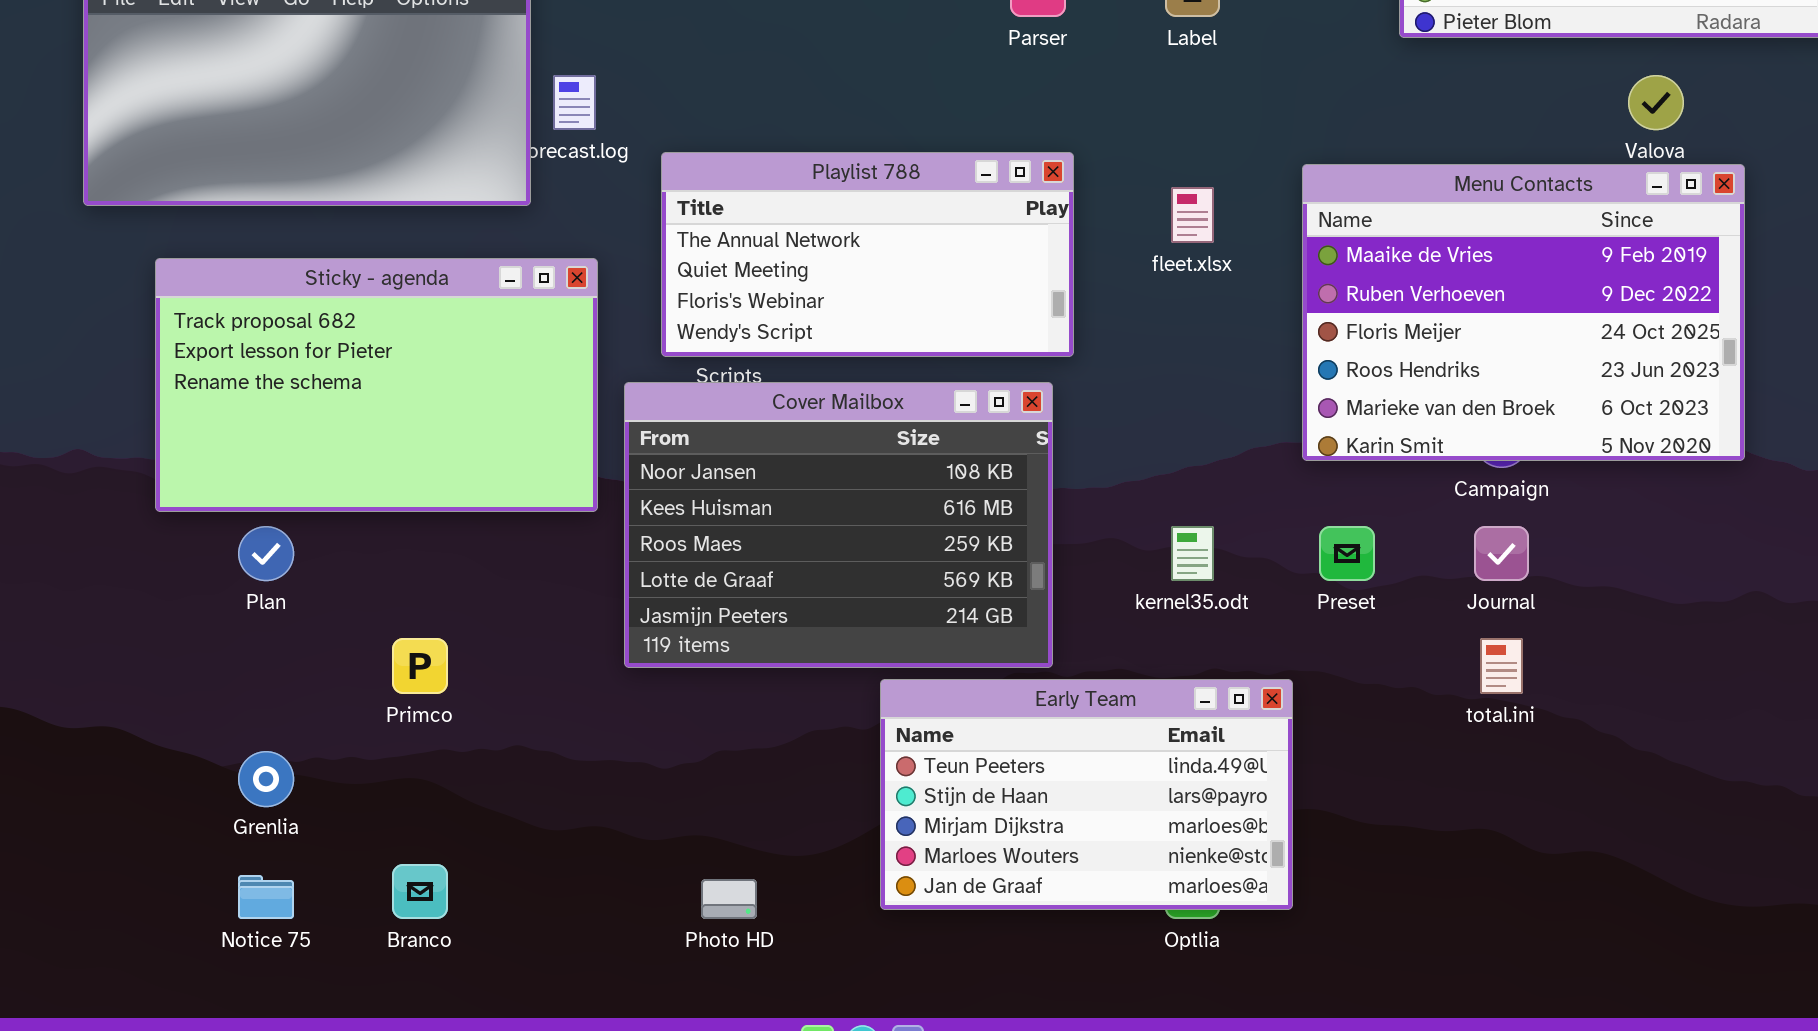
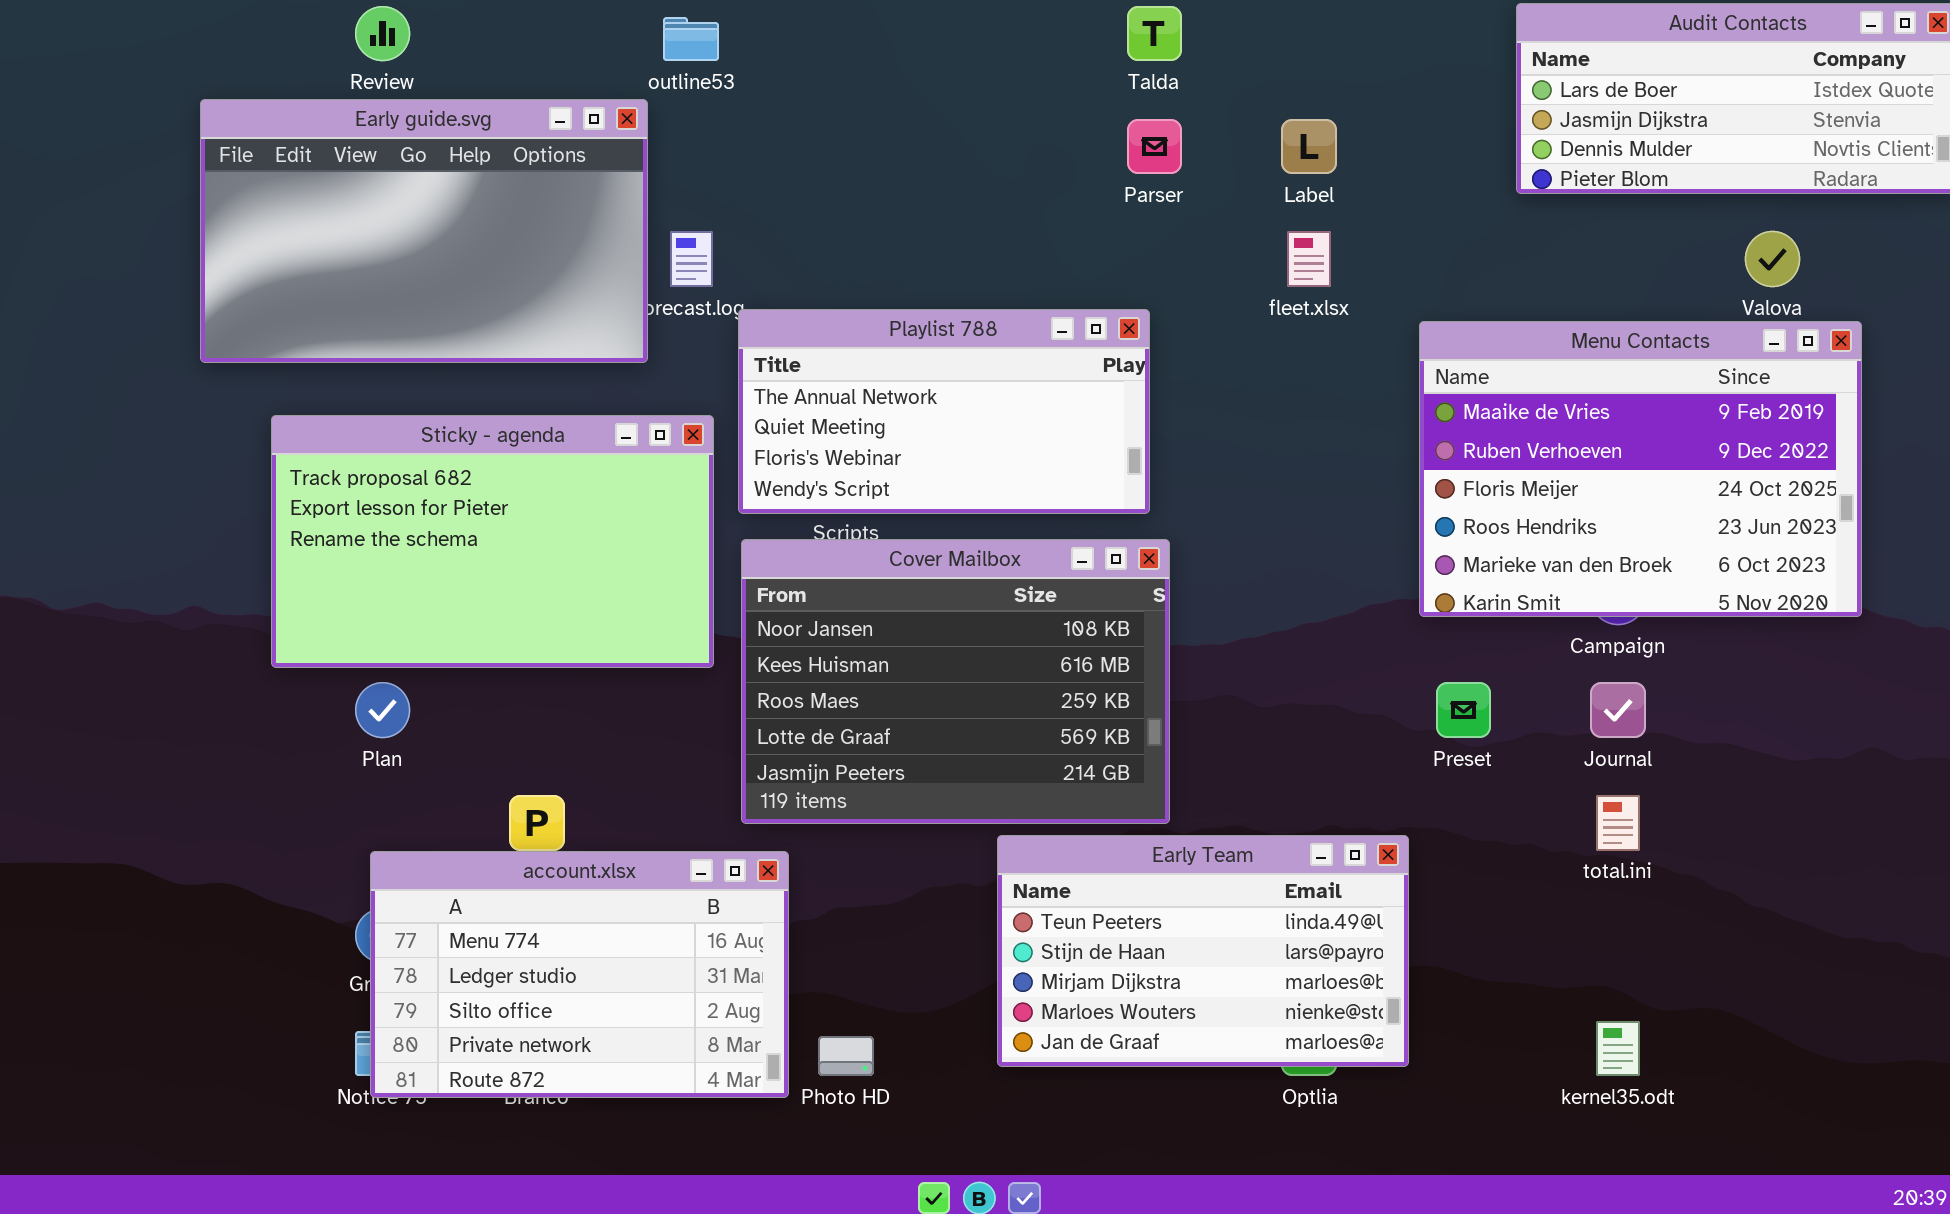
Playlist 788: [661,152,1074,357] -> [738,309,1150,514], moved
fleet.xlsx: [1171,187,1214,243] -> [1287,231,1331,287], moved
kernel35.odt: [1171,526,1214,581] -> [1596,1021,1640,1076], moved
account.xlsx: none -> [370,851,789,1098], opened

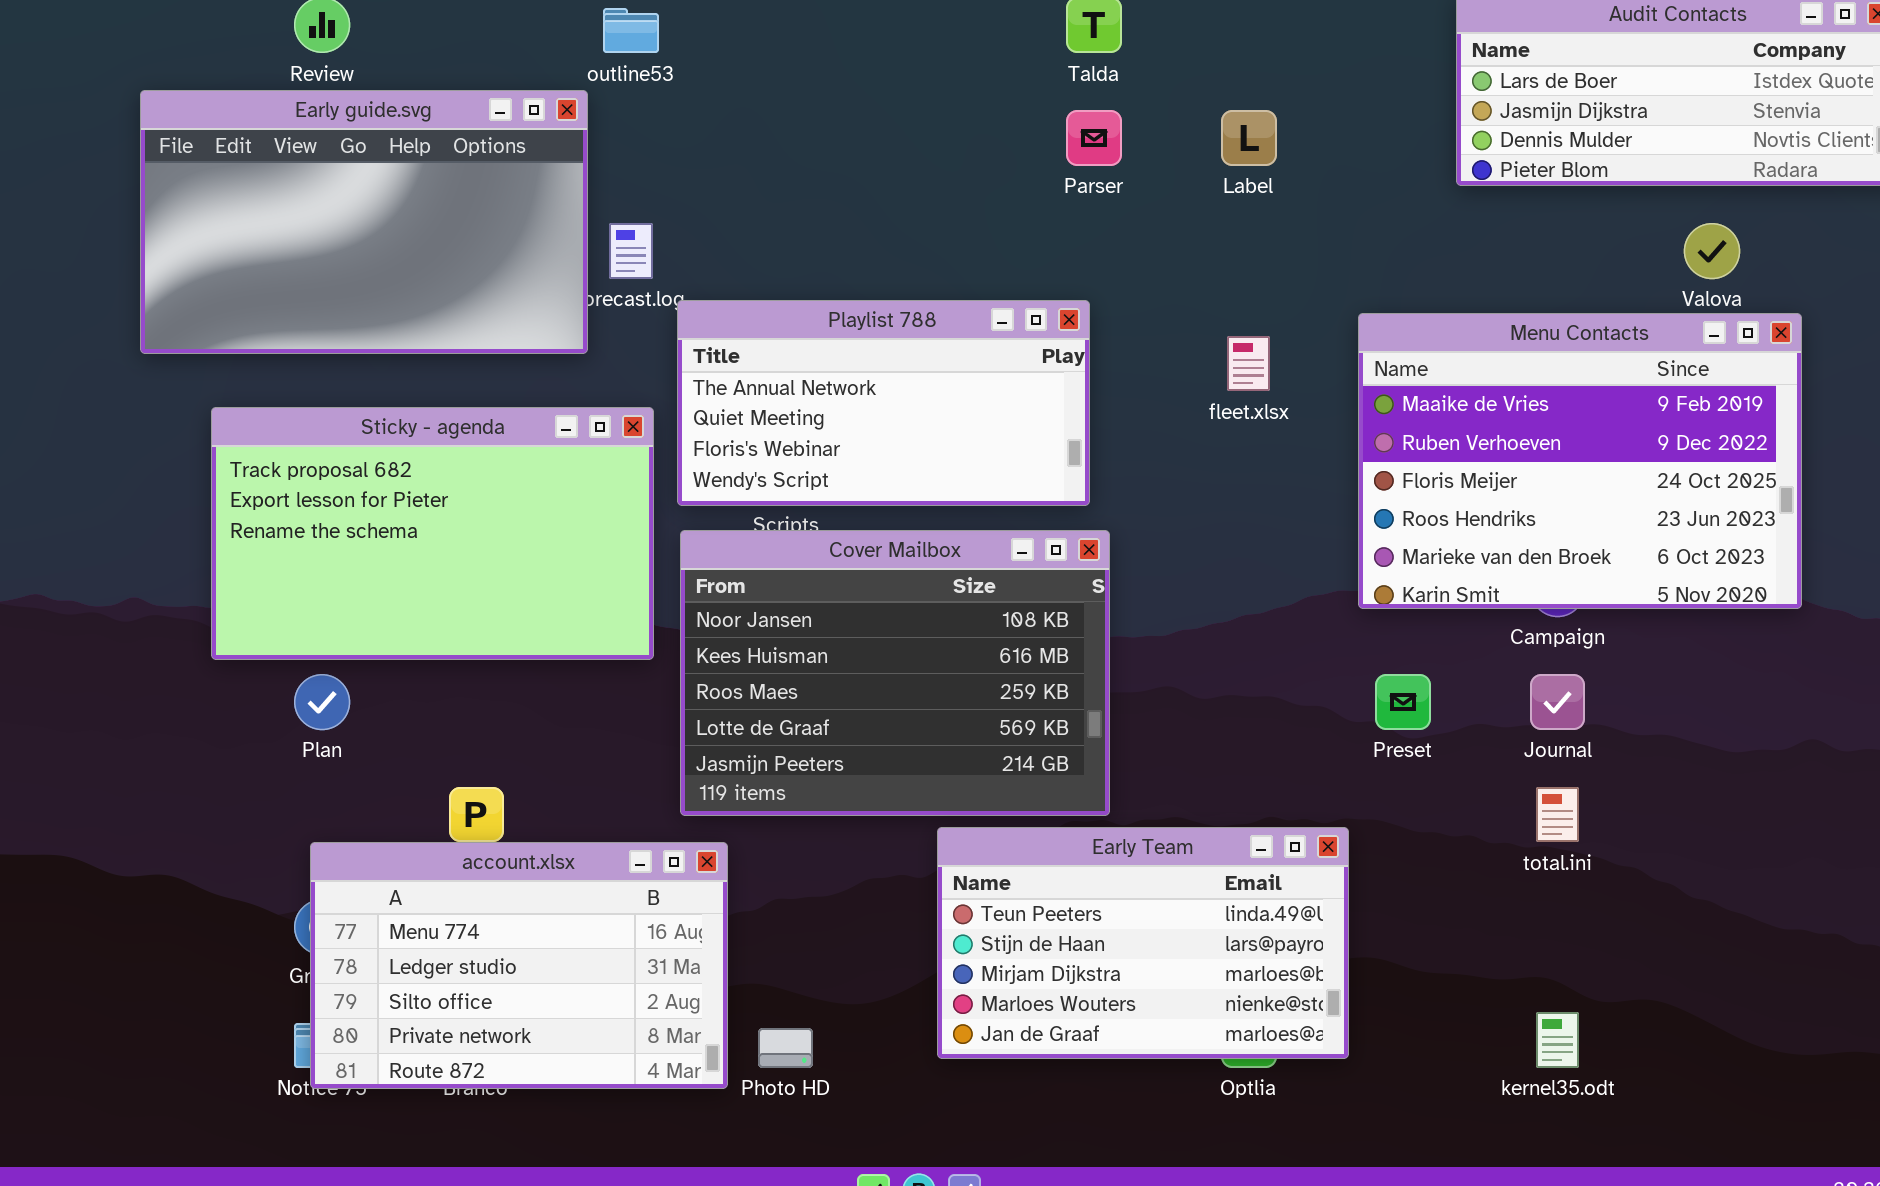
fleet.xlsx: [1287,231,1331,287] -> [1227,336,1270,391], moved

